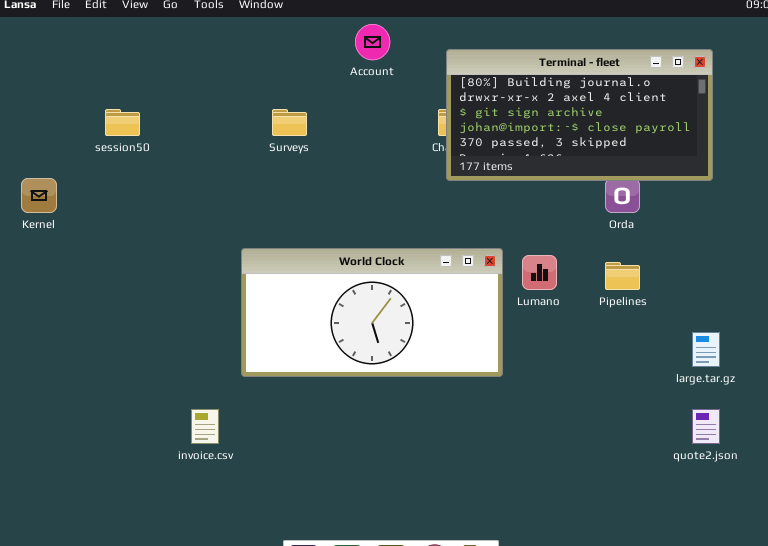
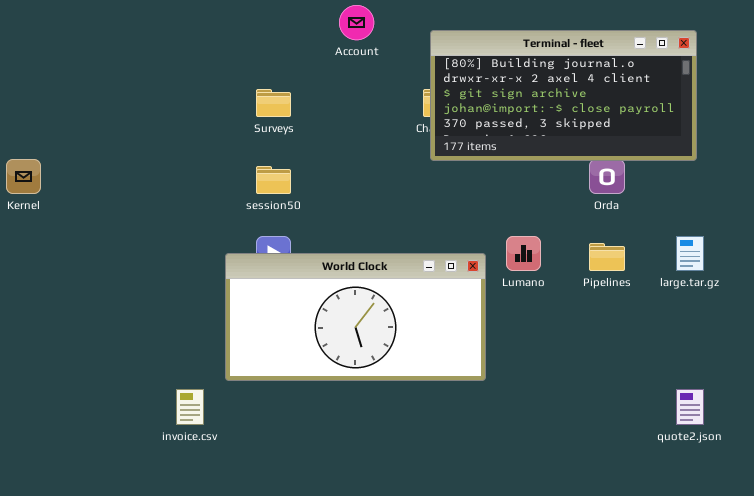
session50: [105,109,140,136] -> [256,166,291,194], moved
World Clock: [241,248,503,377] -> [225,253,486,381], moved
large.tar.gz: [692,332,720,367] -> [676,236,704,271], moved

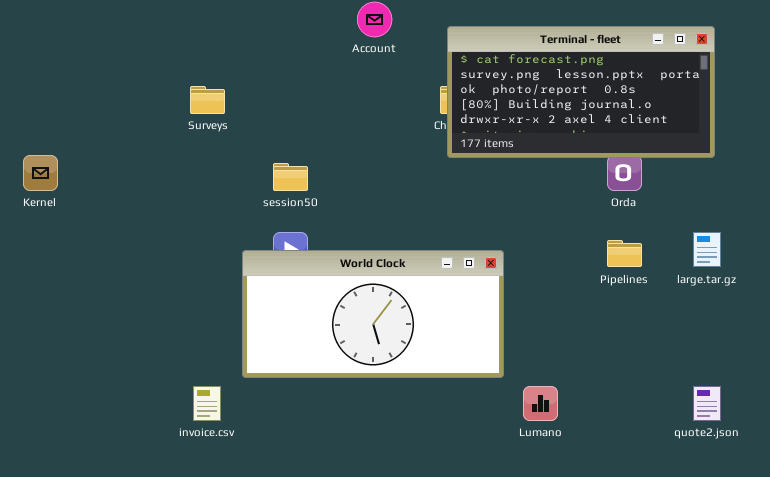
Terminal - fleet: [430,30,697,161] -> [447,26,715,158], scrolled up 3 rows
Surveys: [256,89,291,117] -> [190,86,225,114], moved
Lumano: [506,236,541,271] -> [523,386,558,421], moved

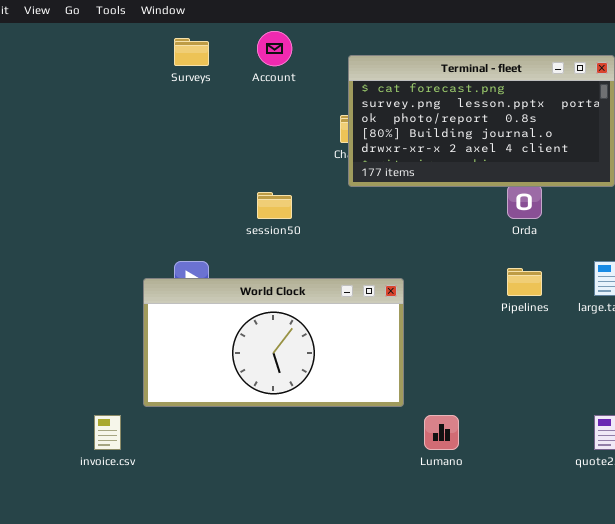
Surveys: [190,86,225,114] -> [174,38,209,66], moved
session50: [273,163,308,191] -> [257,192,292,219], moved

